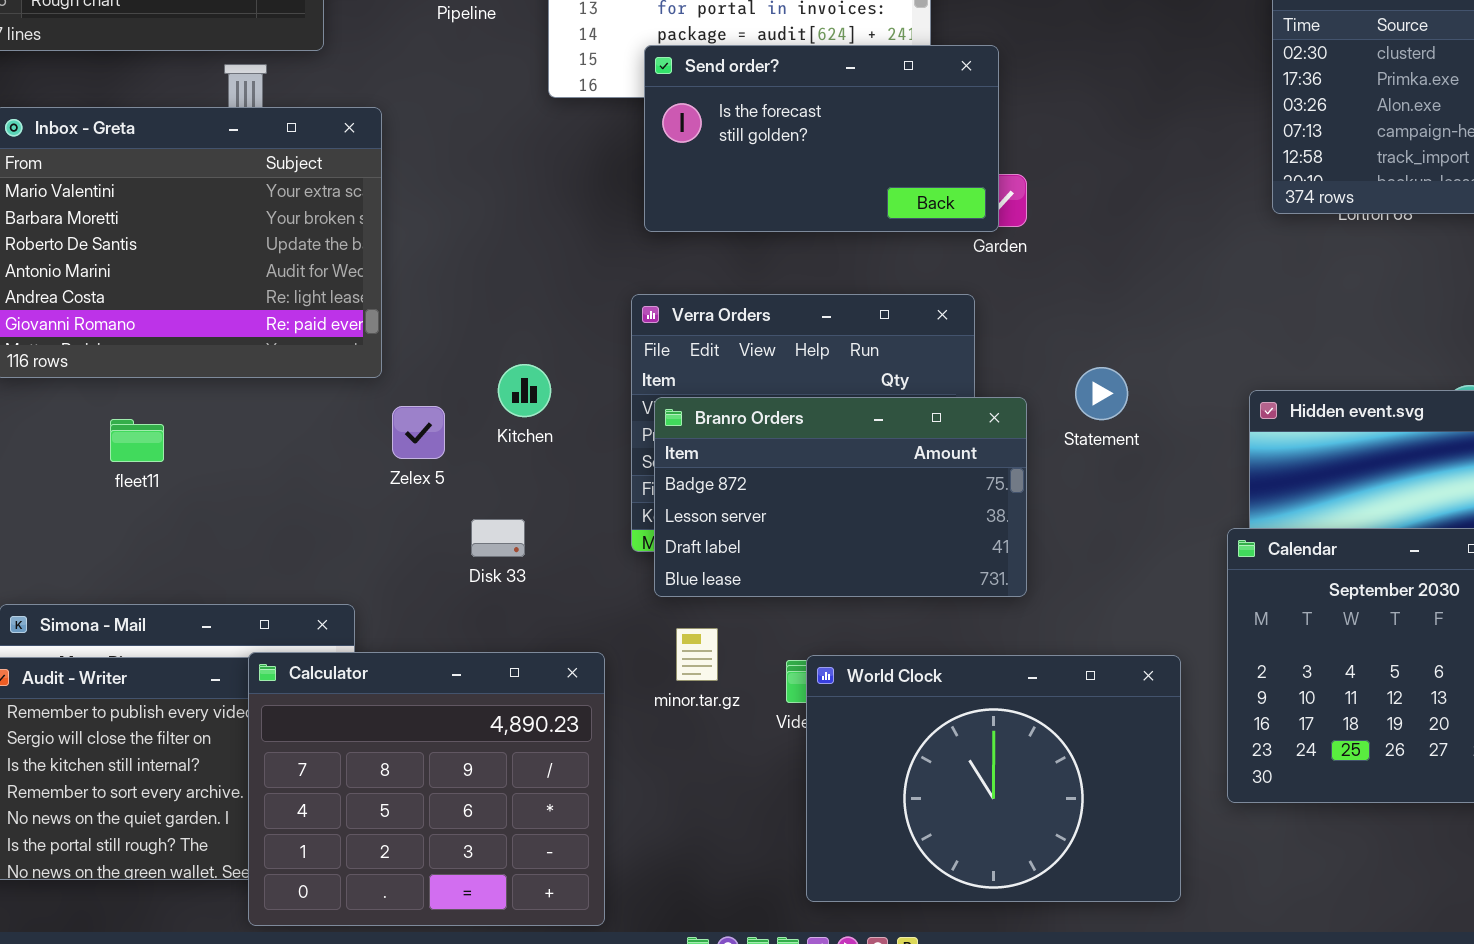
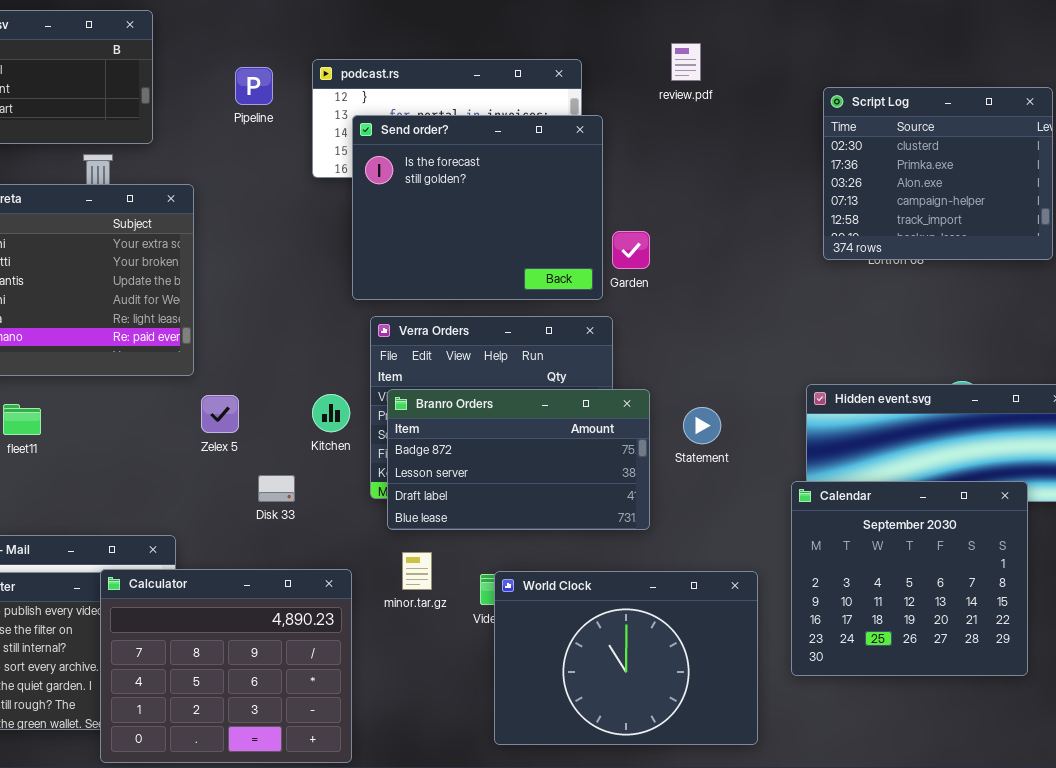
Send order?: [644,45,999,232] -> [352,115,603,300], moved, resized
Kitchen: [498,364,551,417] -> [312,394,350,432], moved
Statement: [1075,367,1128,420] -> [683,407,721,444], moved

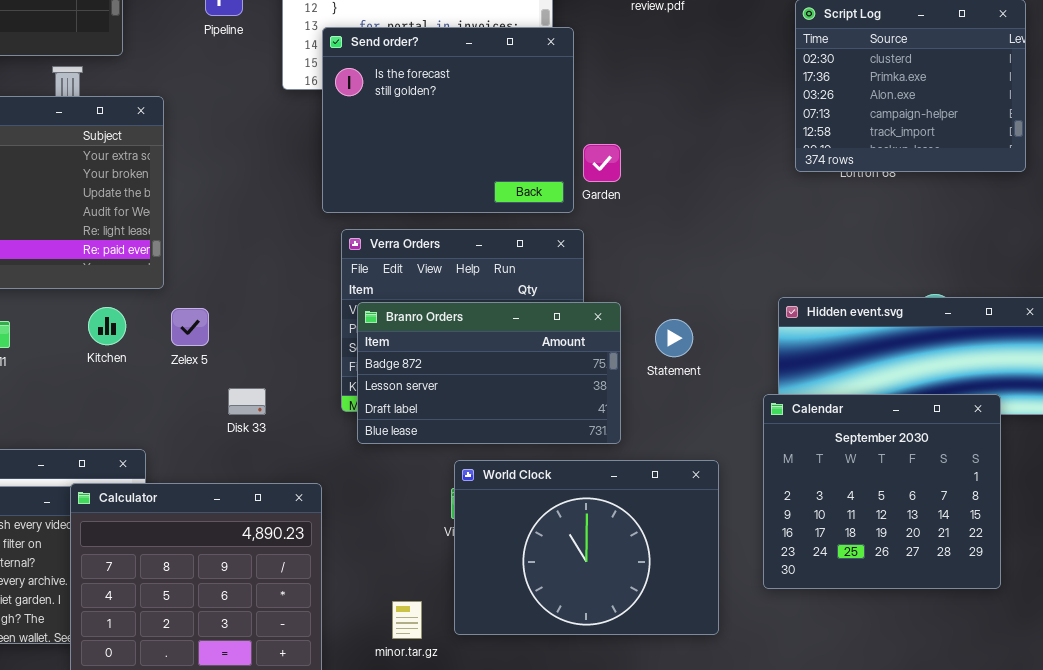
Kitchen: [312,394,350,432] -> [88,307,126,345], moved
minor.tar.gz: [402,552,432,590] -> [392,601,422,639], moved
World Clock: [494,571,758,745] -> [454,460,719,635], moved

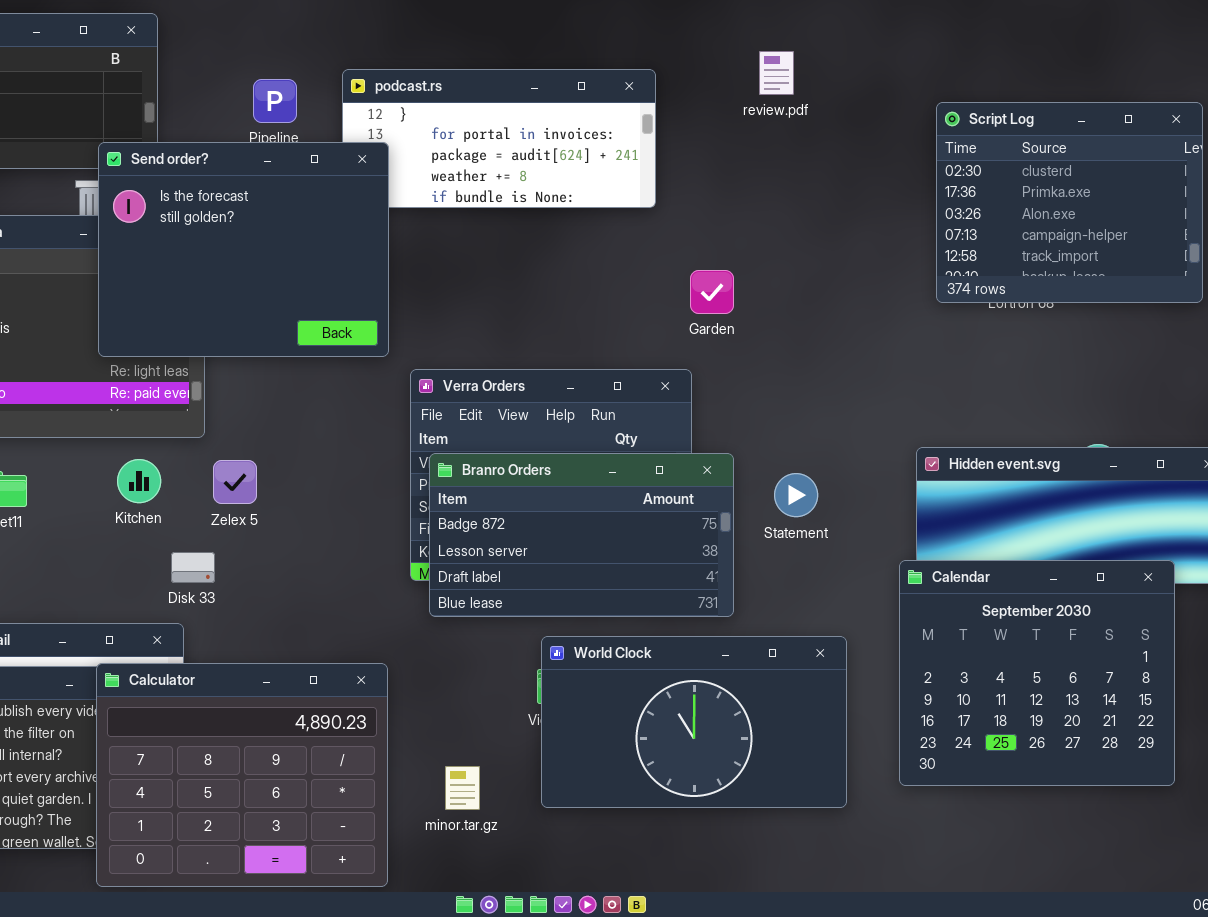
Send order?: [322,27,574,213] -> [98,142,389,357], moved
Disk 33: [228,388,266,415] -> [171,552,215,583], moved
World Clock: [454,460,719,635] -> [541,636,847,808], resized
minor.tar.gz: [392,601,422,639] -> [445,766,480,810], moved

